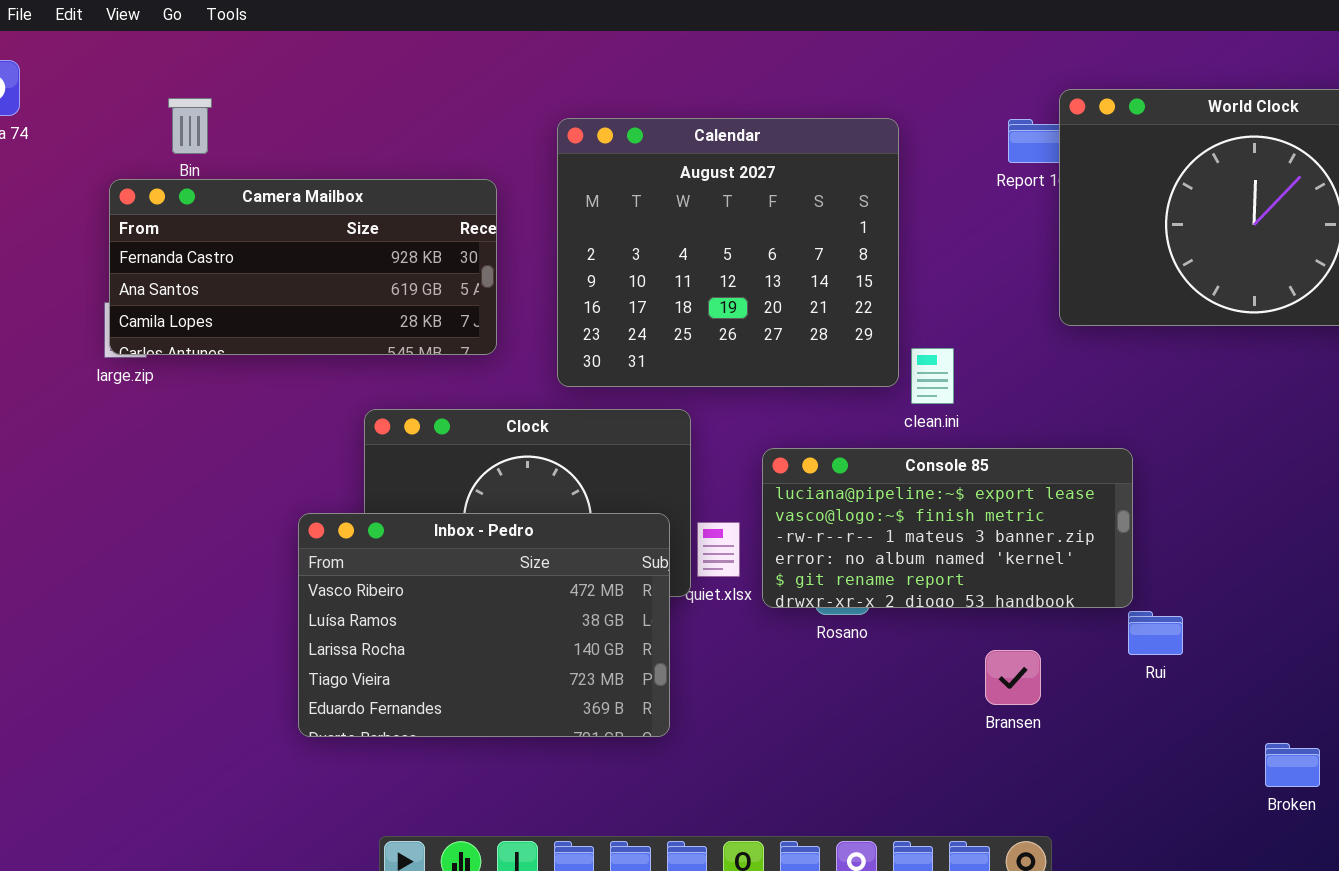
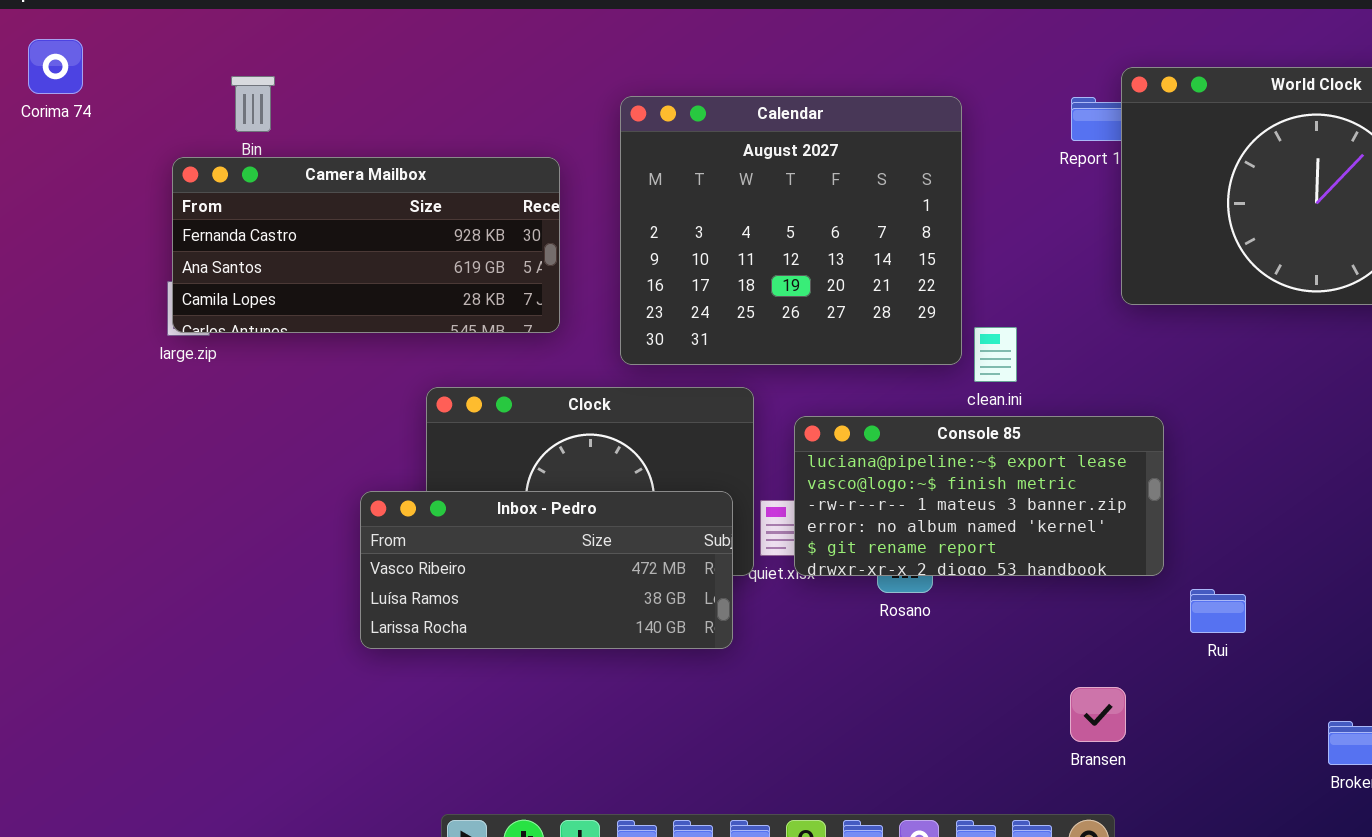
Console 85: [762,448,1133,608] -> [794,416,1164,576], moved
Inbox - Pedro: [298,513,670,737] -> [360,491,733,649], resized
Bransen: [985,650,1041,705] -> [1070,687,1126,742], moved

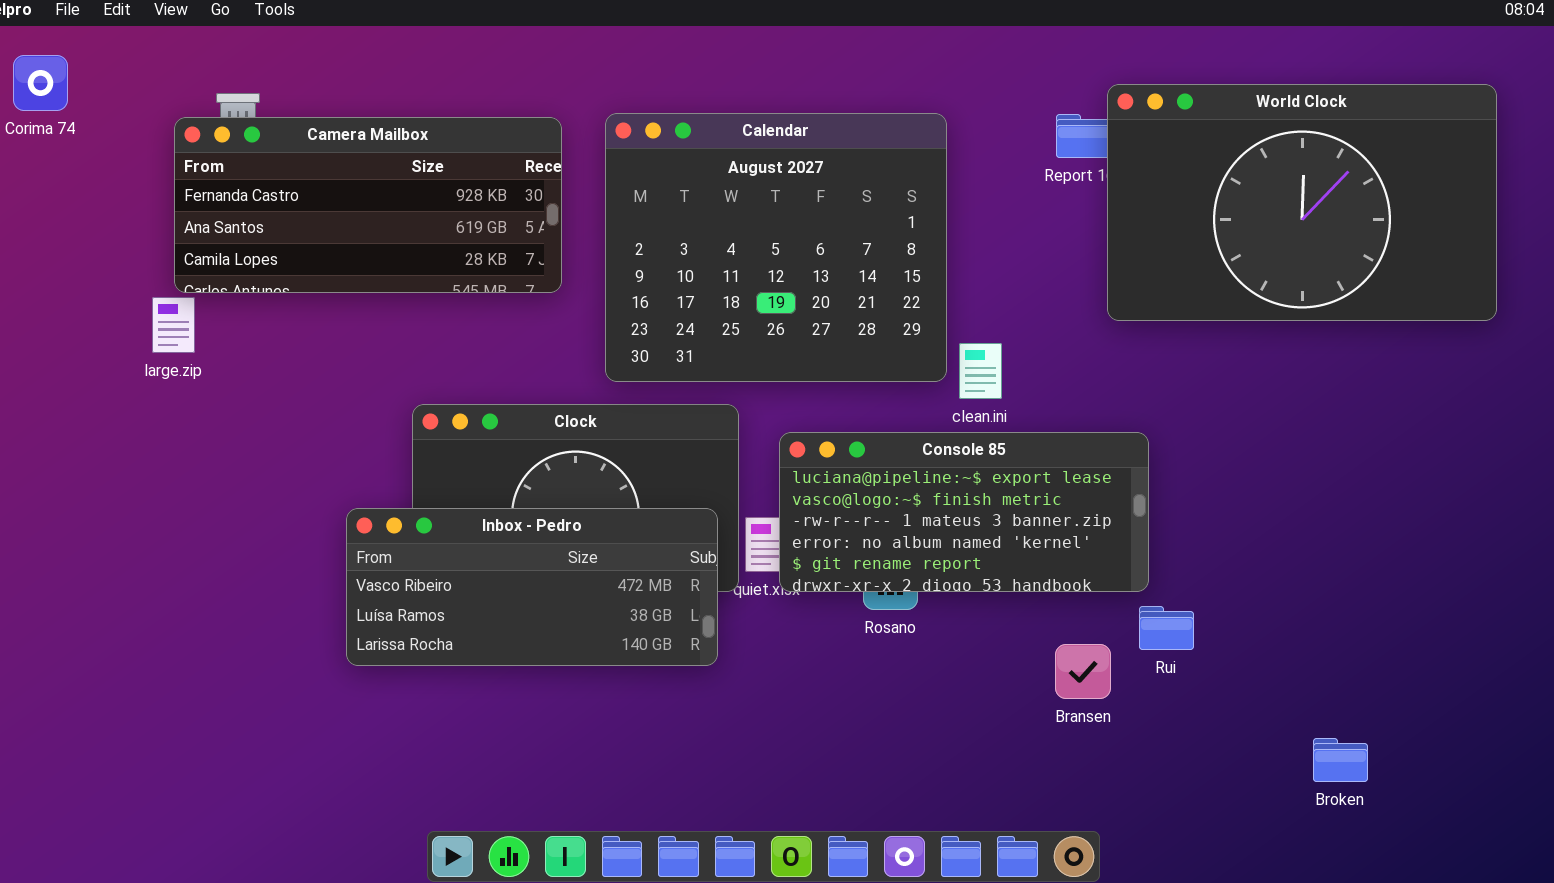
Camera Mailbox: [172,157,560,333] -> [174,117,562,293], moved
Rui: [1190,589,1246,633] -> [1139,606,1194,650], moved
Bransen: [1070,687,1126,742] -> [1055,644,1111,699], moved

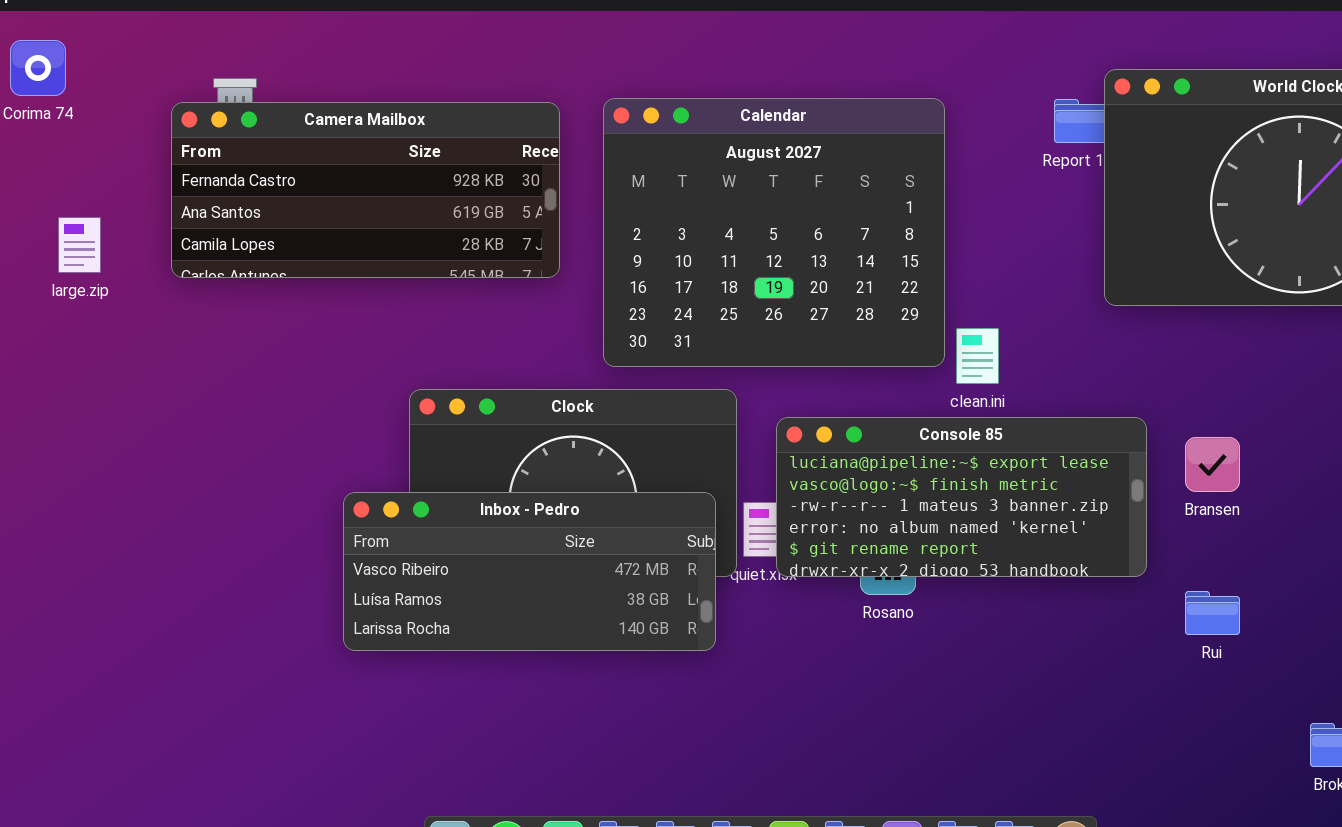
large.zip: [152,297,195,353] -> [58,217,101,273], moved
Rui: [1139,606,1194,650] -> [1185,591,1240,635], moved
Bransen: [1055,644,1111,699] -> [1185,437,1240,492], moved

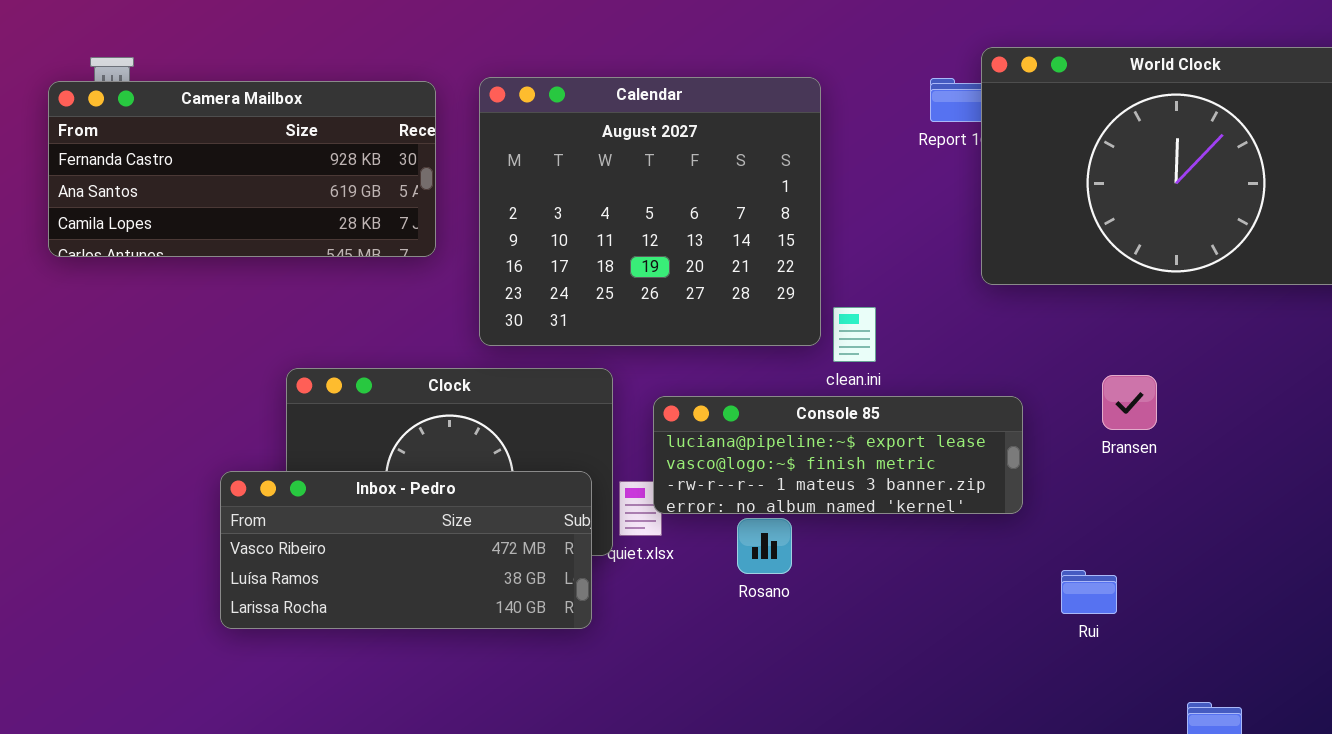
Console 85: [776,417,1147,577] -> [653,396,1023,514], resized
Bransen: [1185,437,1240,492] -> [1102,375,1157,430], moved

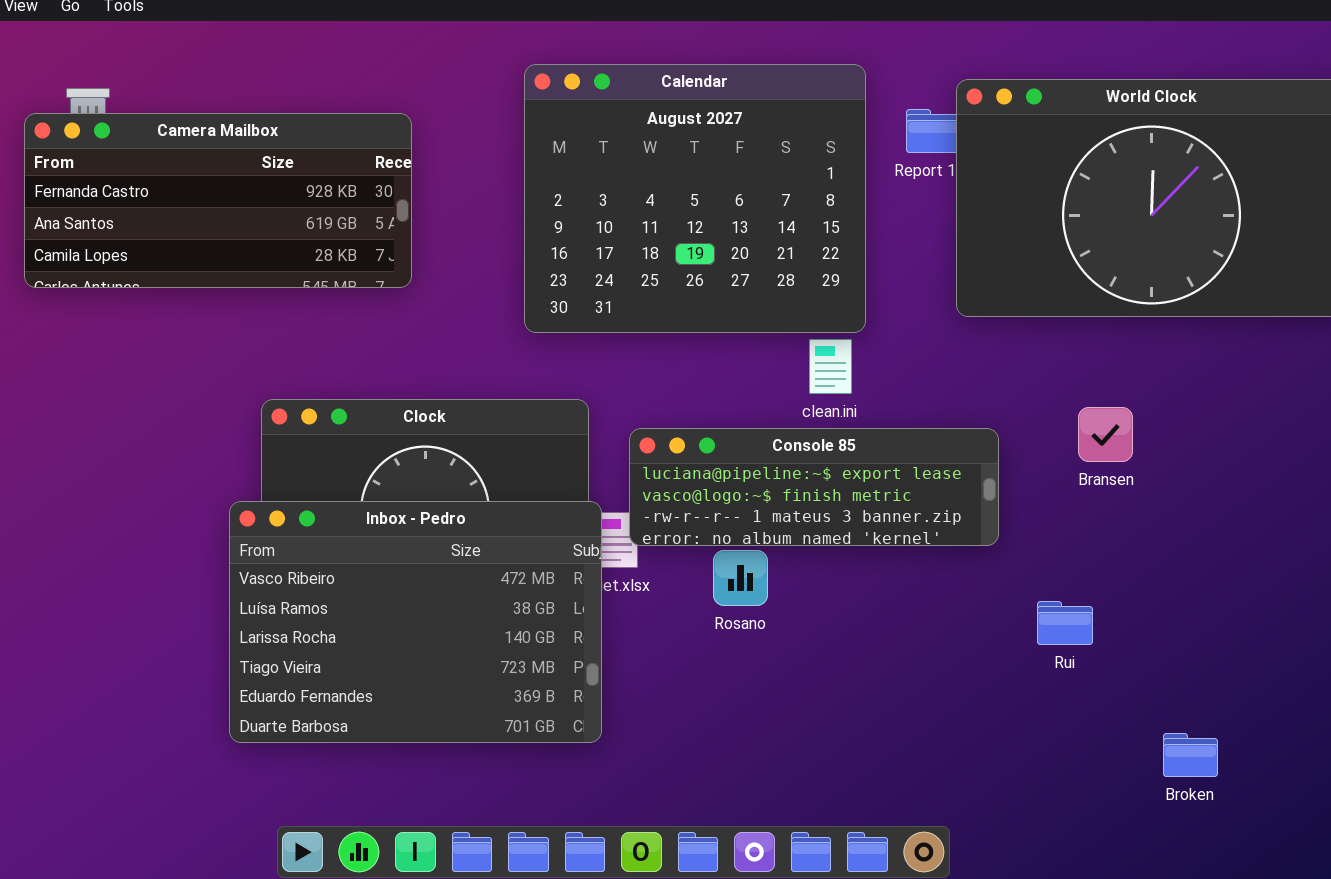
Calendar: [479,77,821,346] -> [524,64,866,333], moved
Inbox - Pedro: [220,471,592,629] -> [229,501,602,743], moved, resized

